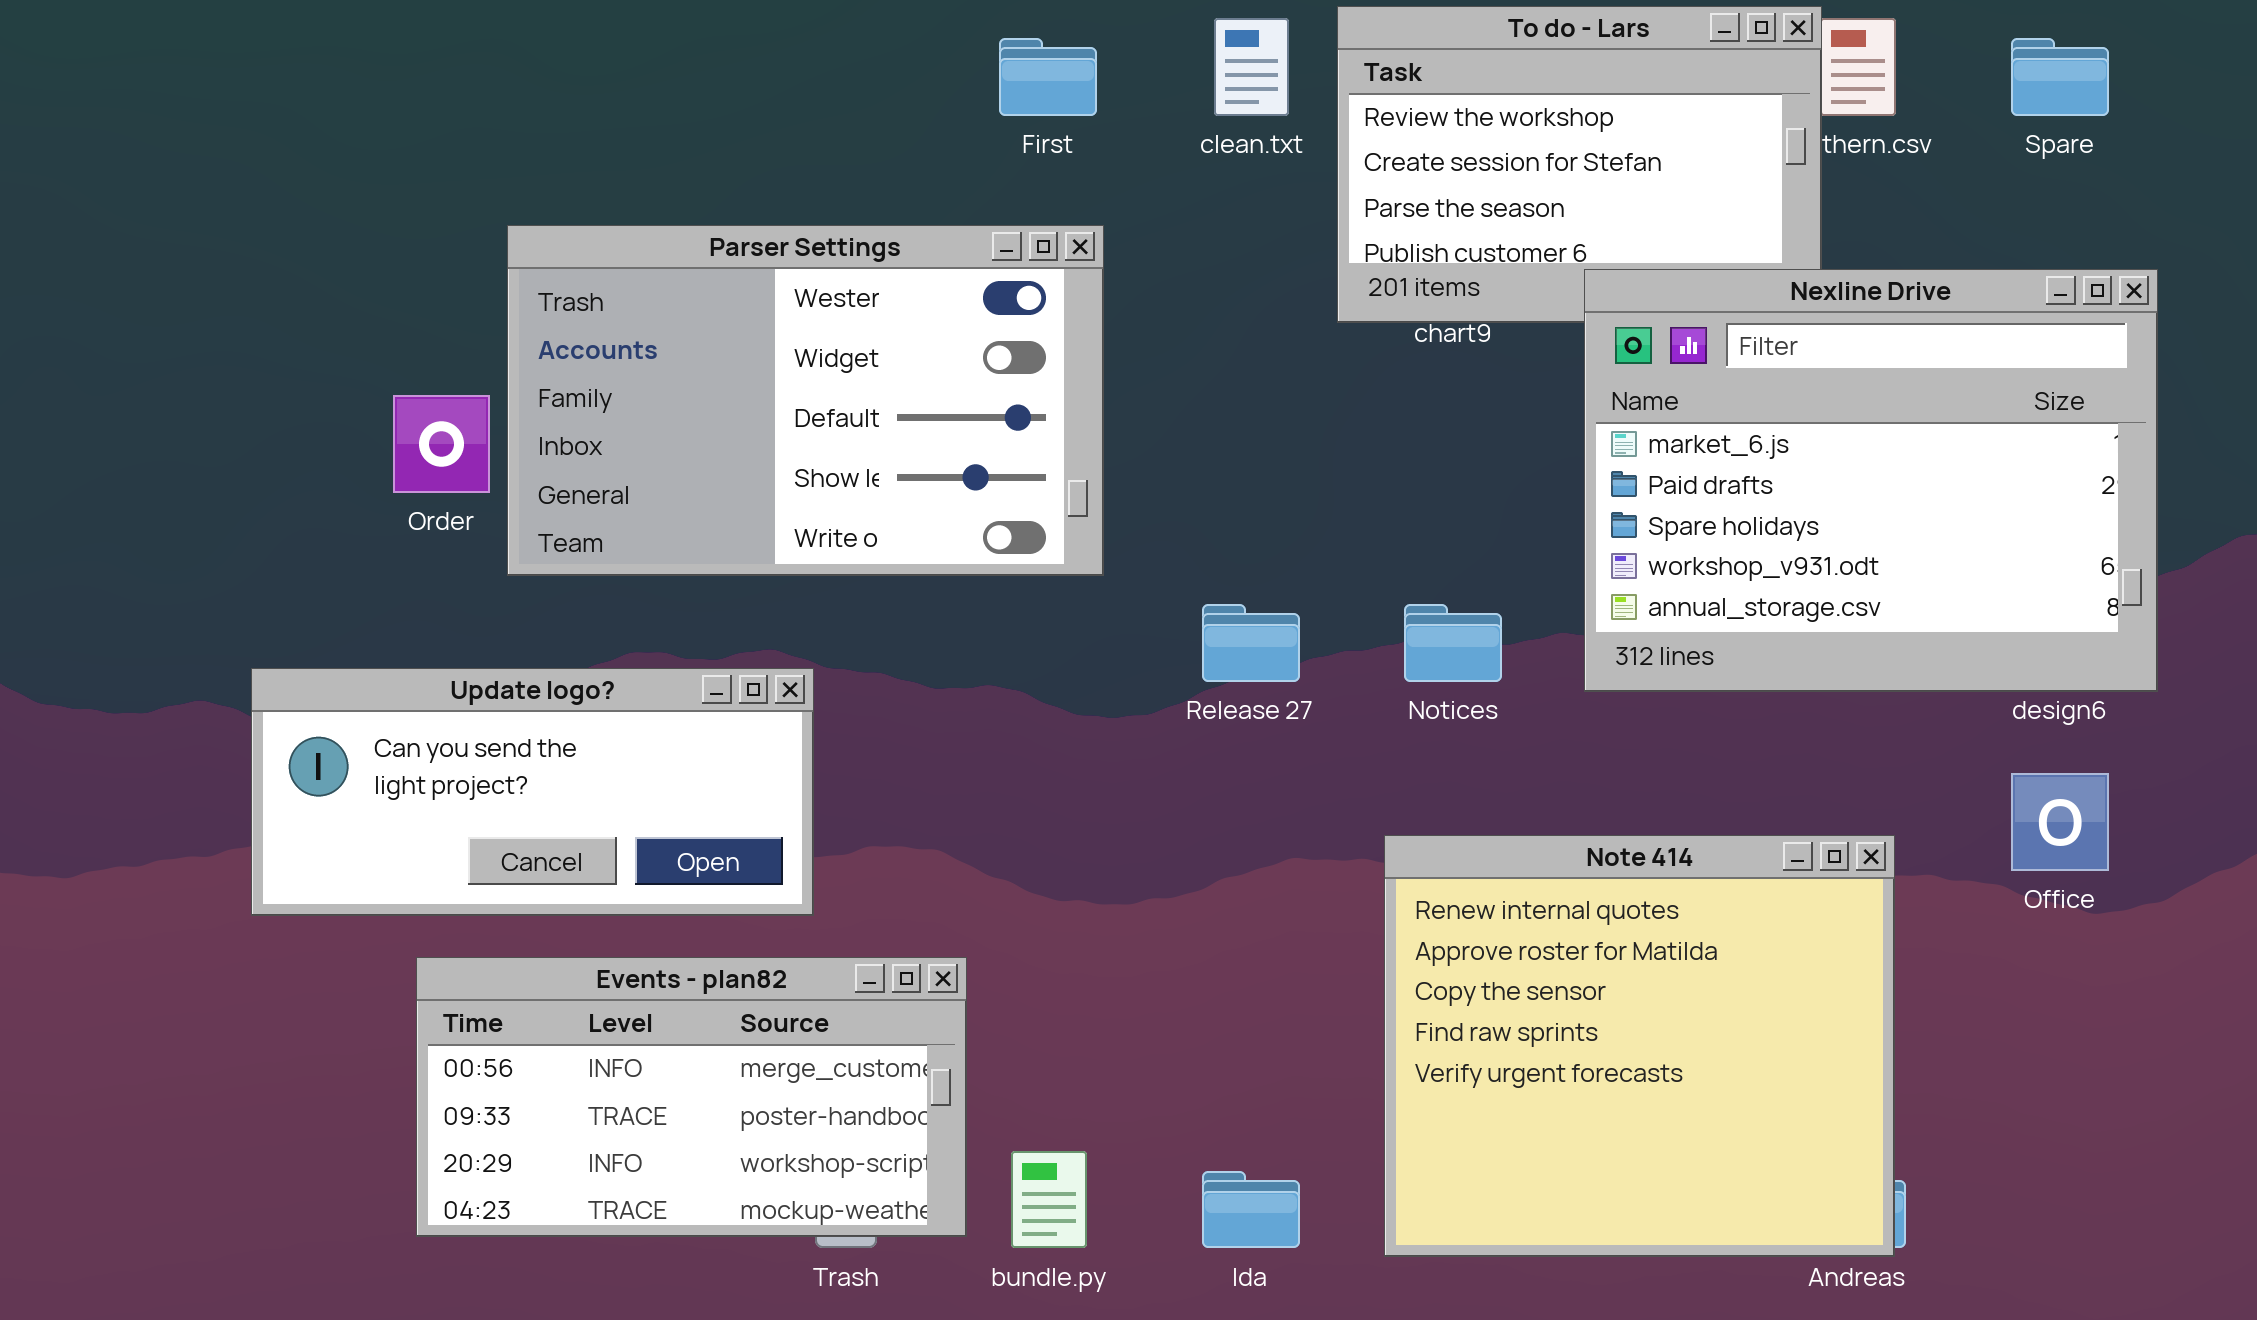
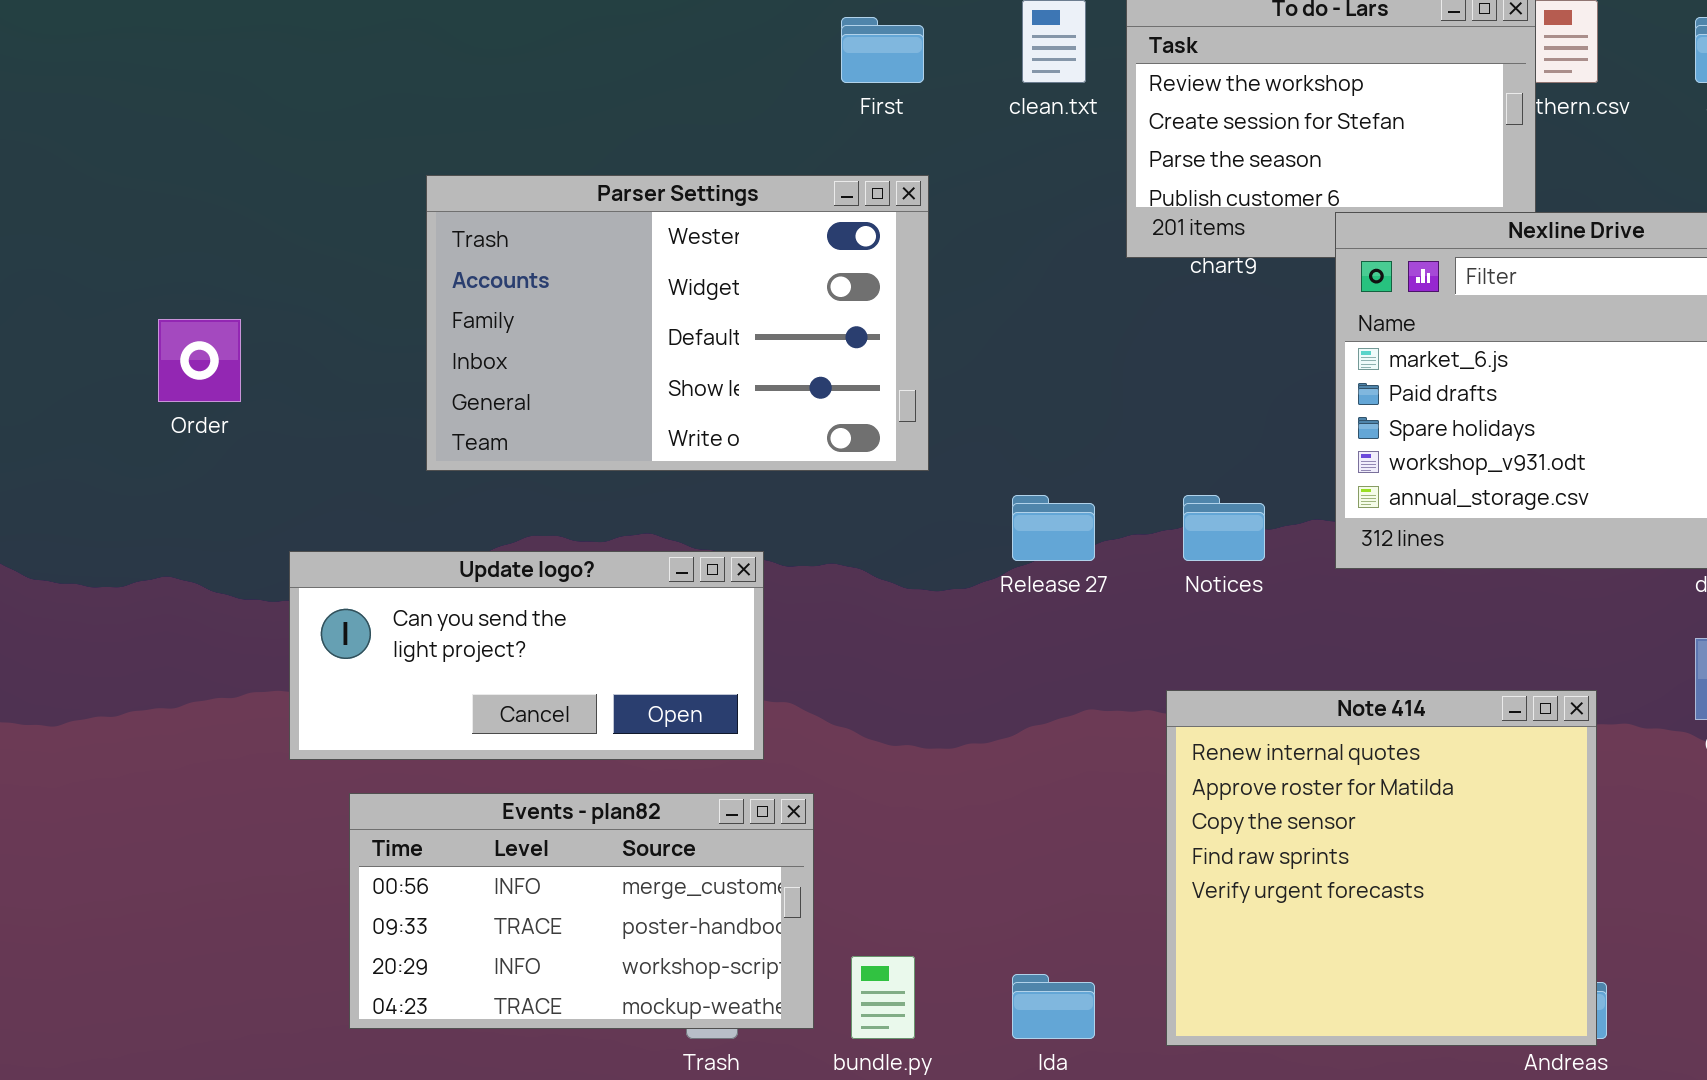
Order: [393,395,490,493] -> [158,319,241,402], moved
Update logo?: [251,668,814,916] -> [289,551,764,760], moved

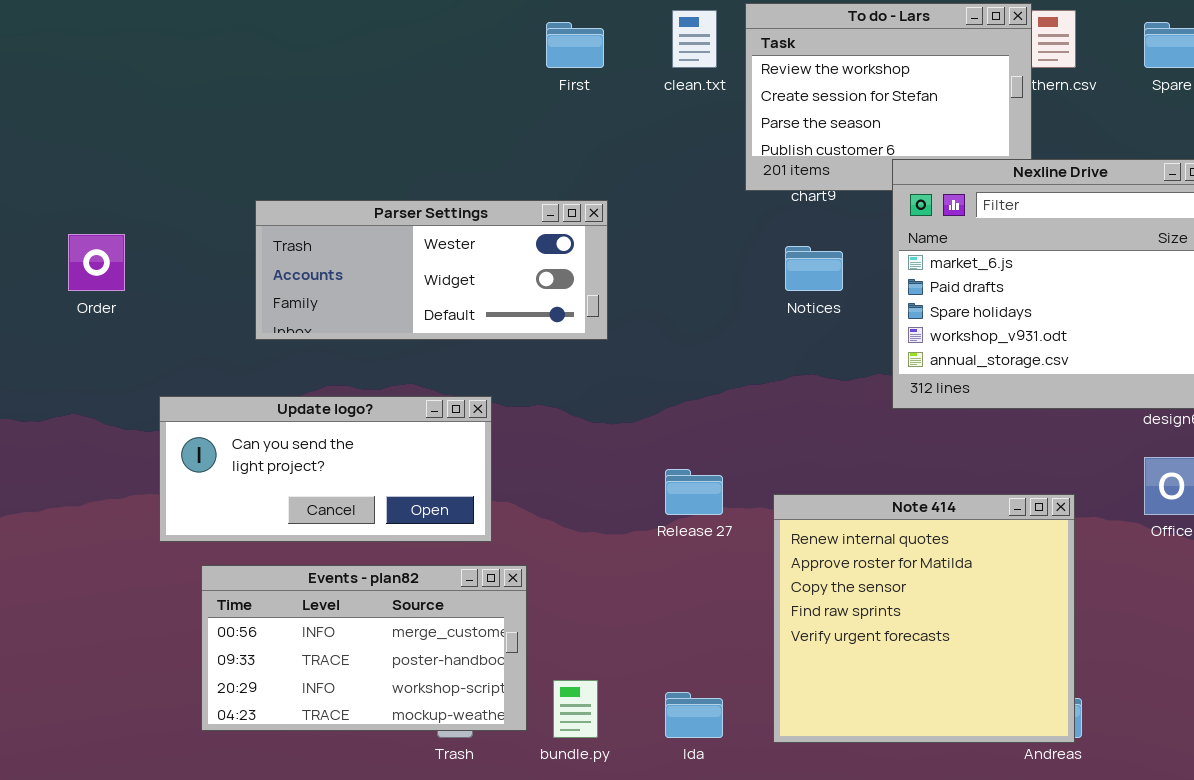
Parser Settings: [426,175,929,471] -> [255,200,608,340], resized
Release 27: [1012,495,1095,561] -> [665,469,723,515], moved
Notices: [1183,495,1265,561] -> [785,246,843,291], moved

